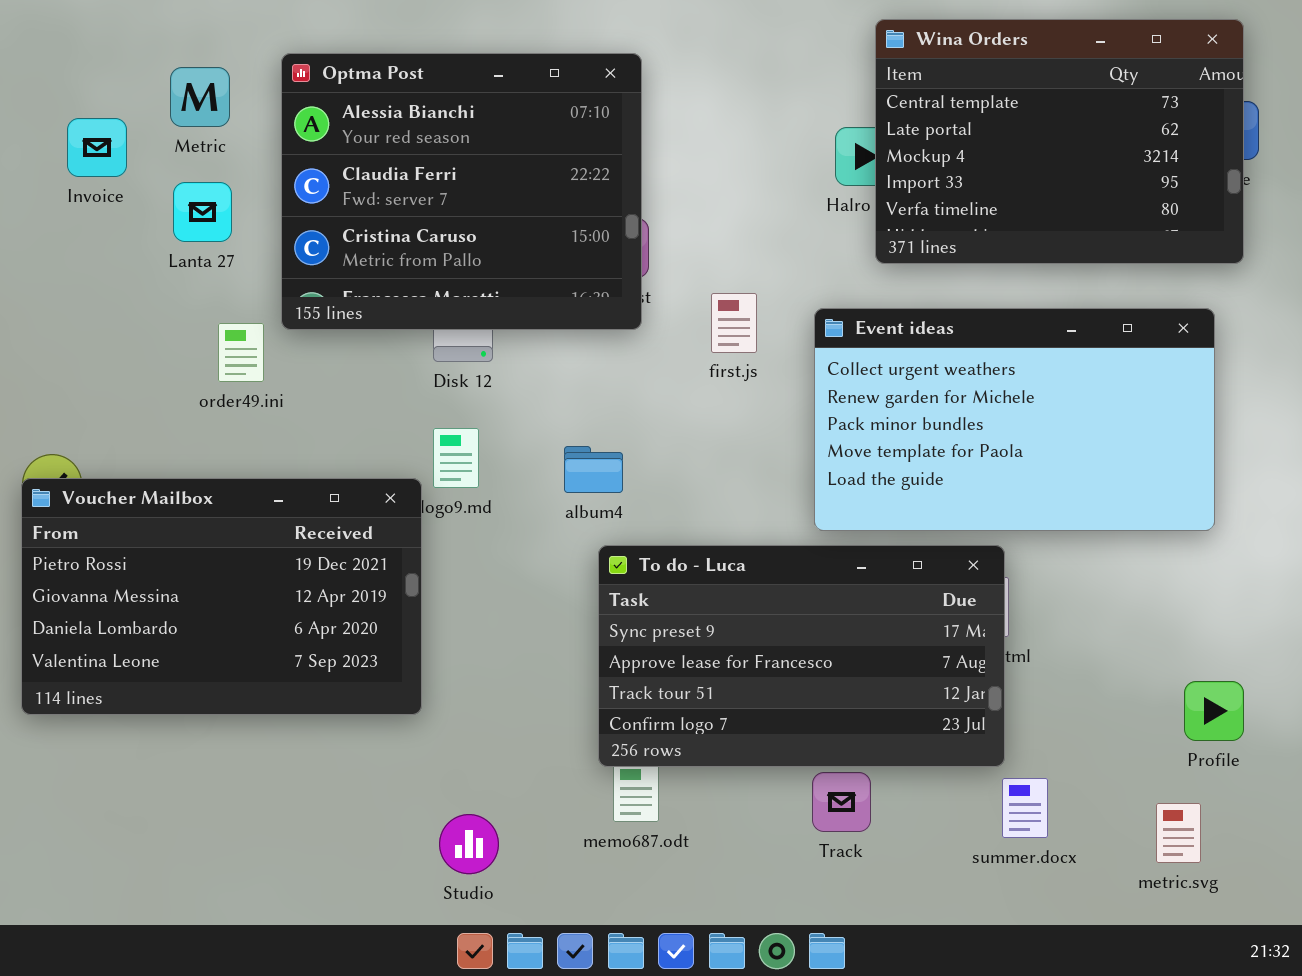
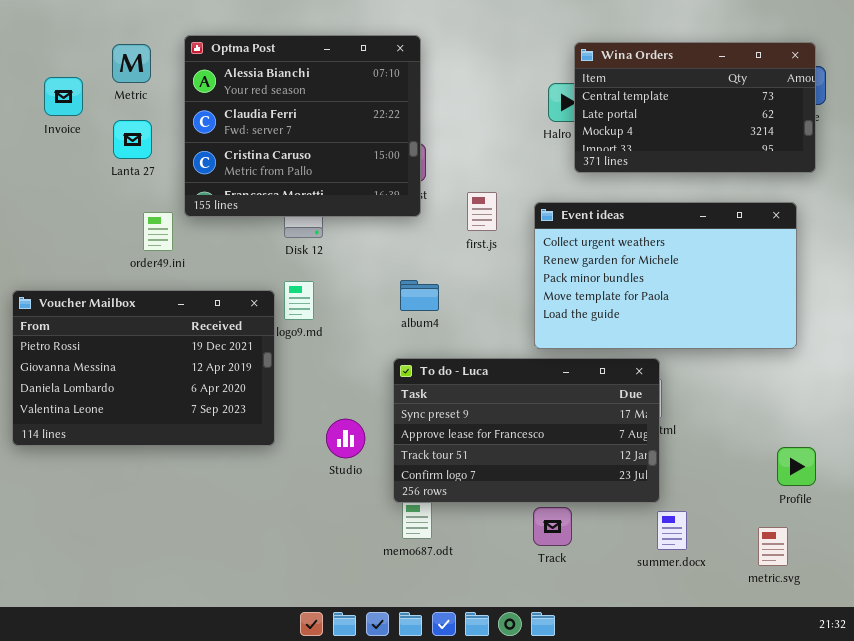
Wina Orders: [875,19,1244,264] -> [574,42,816,173], resized
album4: [564,446,623,493] -> [400,280,439,311], moved
Voucher Mailbox: [21,478,422,715] -> [12,290,275,446], moved
Studio: [439,814,499,874] -> [326,419,365,458], moved

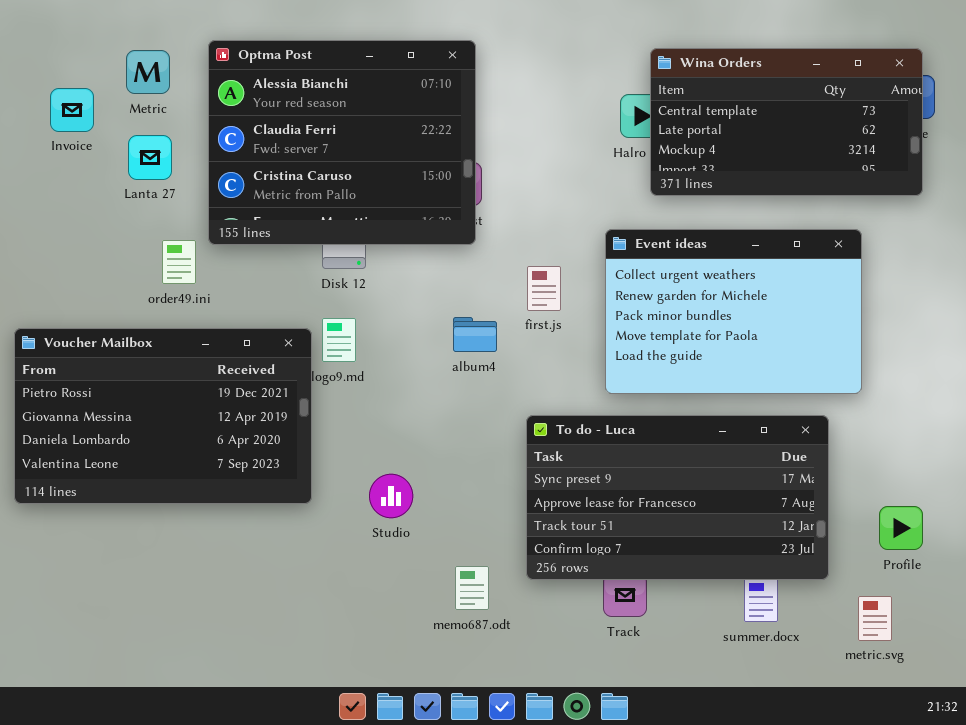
first.js: [467,192,497,231] -> [527,266,561,311], moved
Event ideas: [534,202,797,349] -> [605,229,862,394], resized
To do - Luca: [393,358,660,503] -> [526,415,829,580], moved

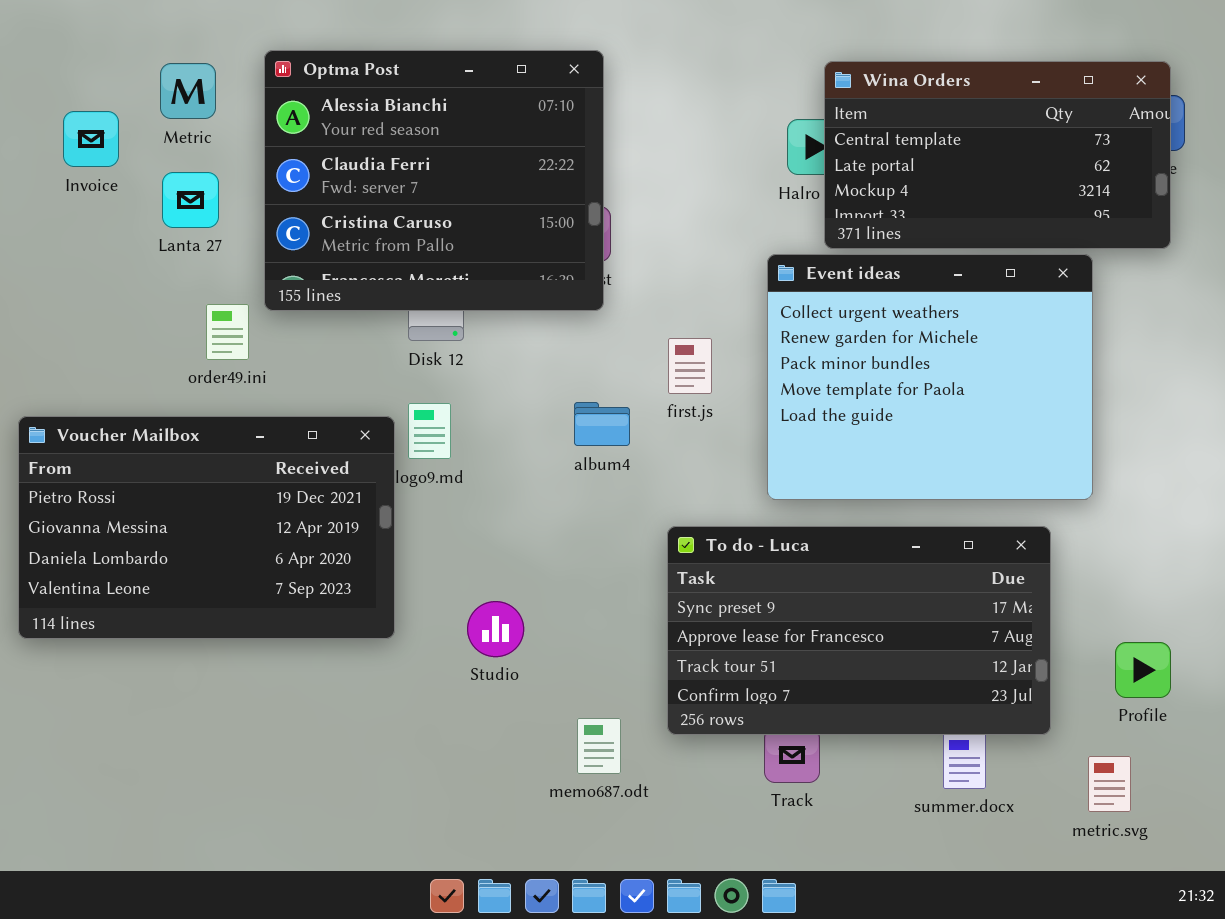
Event ideas: [605,229,862,394] -> [767,254,1093,500], resized

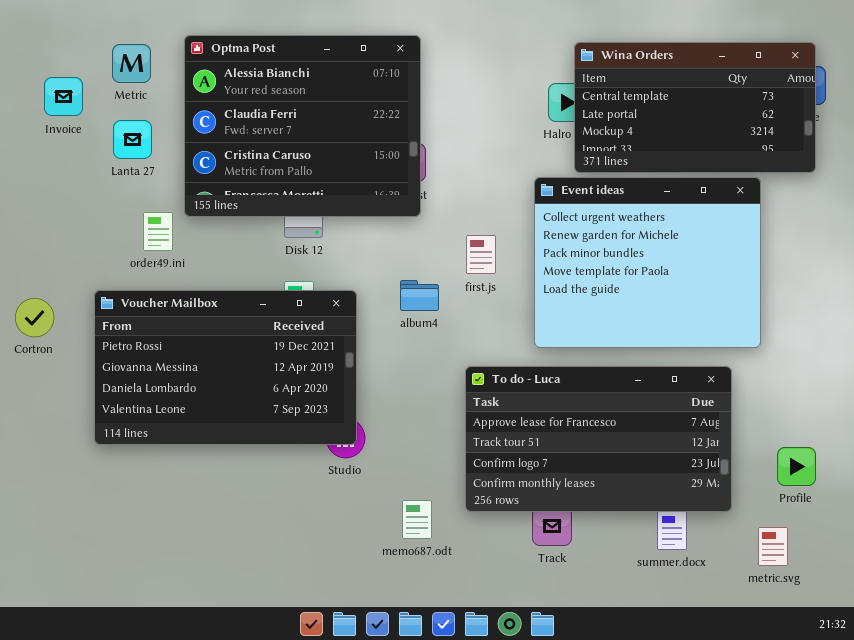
Voucher Mailbox: [18,416,395,639] -> [94,290,357,445], moved
To do - Luca: [667,526,1051,735] -> [465,366,732,512], scrolled down 1 row

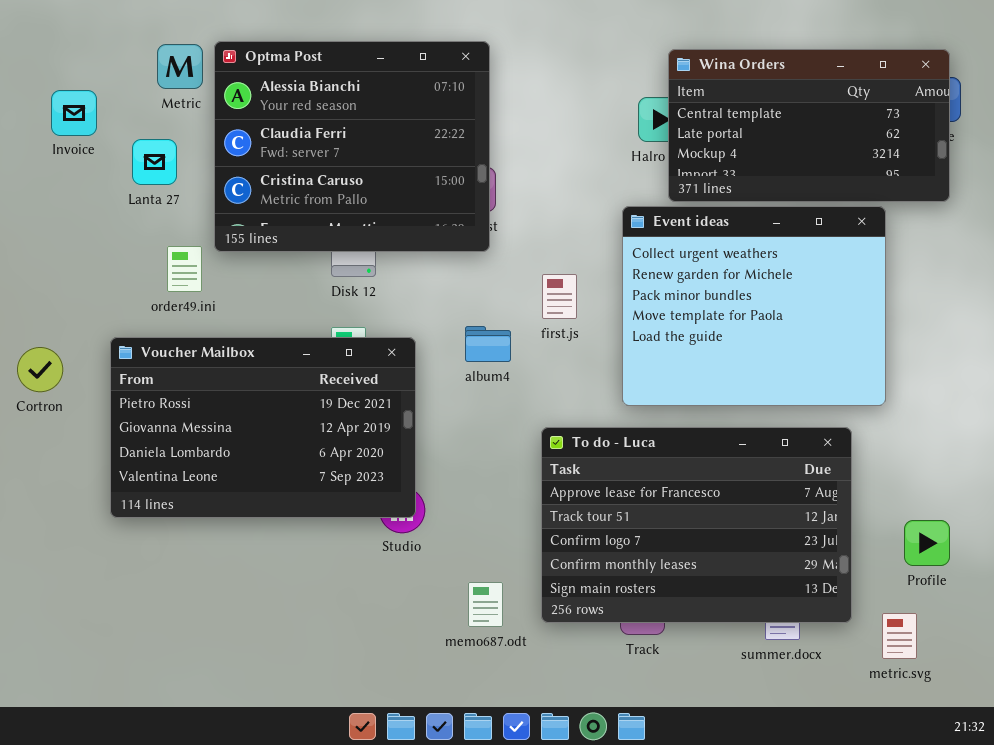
Metric: [112,44,151,83] -> [157,44,203,89], moved
To do - Luca: [465,366,732,512] -> [541,427,852,623], resized

